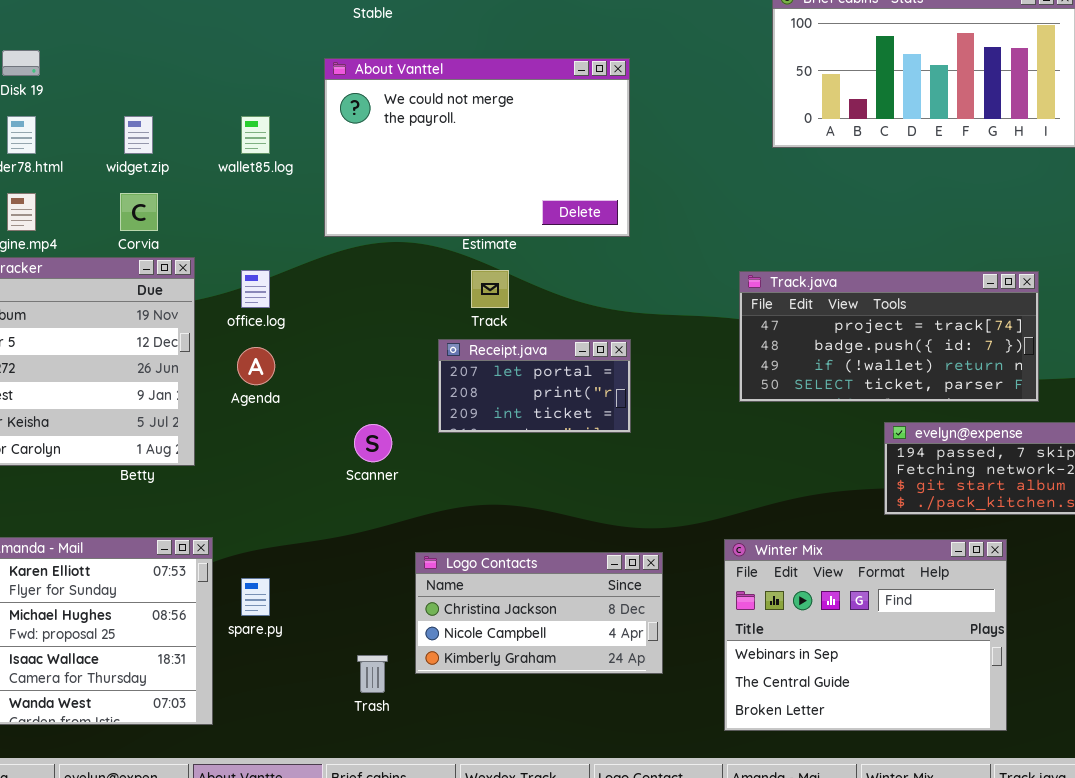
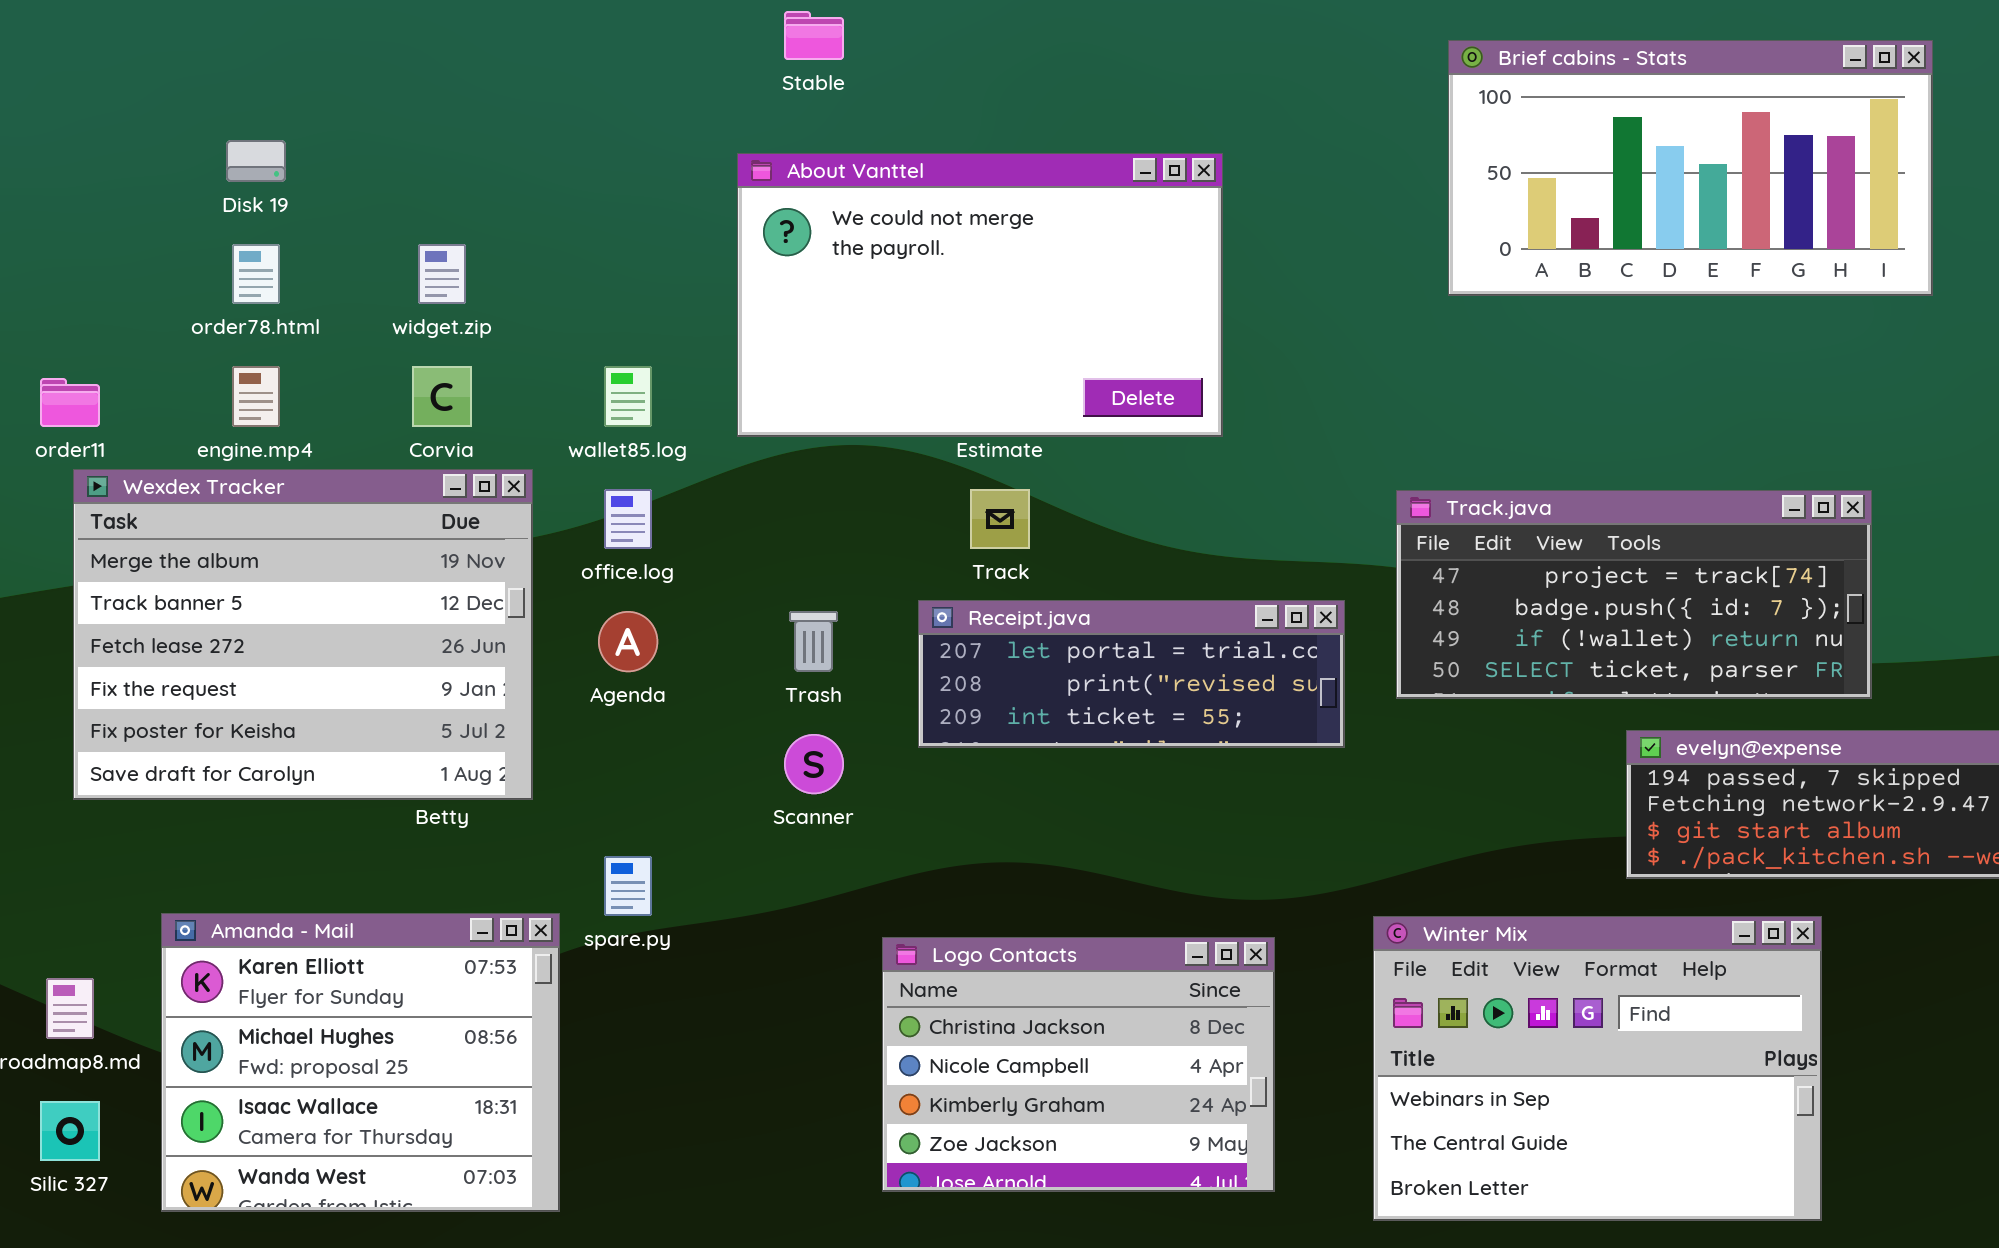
wallet85.log: [241,116,270,154] -> [604,366,652,427], moved
Receipt.java: [438,339,631,433] -> [918,600,1345,748], resized
Logo Contacts: [415,552,663,674] -> [882,937,1275,1192], resized
spare.py: [241,578,270,616] -> [604,856,652,916], moved
Trash: [357,655,388,693] -> [789,611,838,672], moved

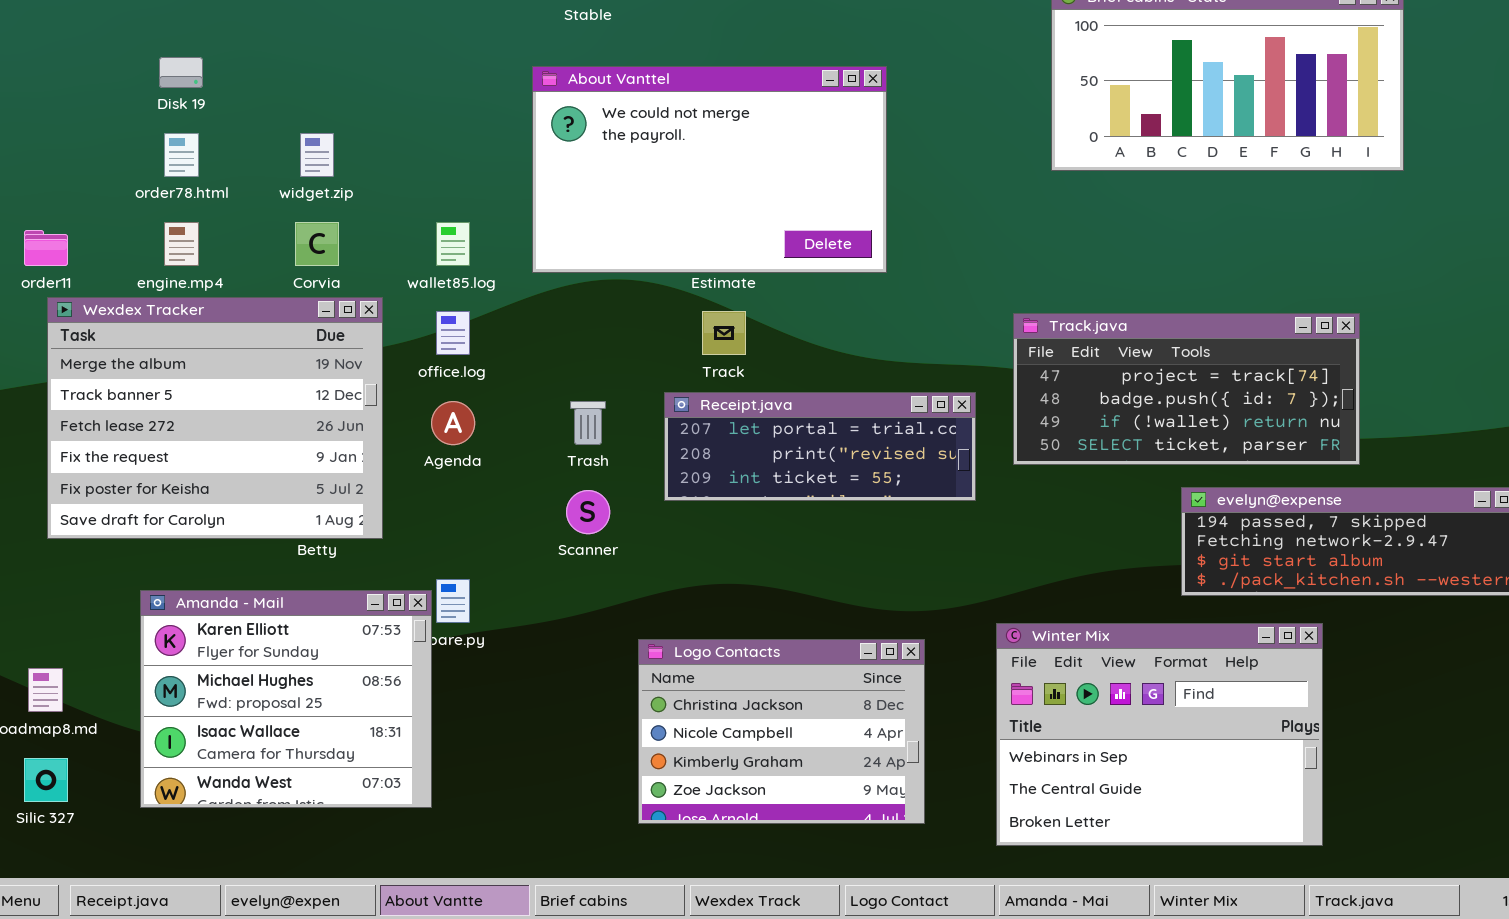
Amanda - Mail: [161,913,560,1212] -> [140,590,432,808], moved

